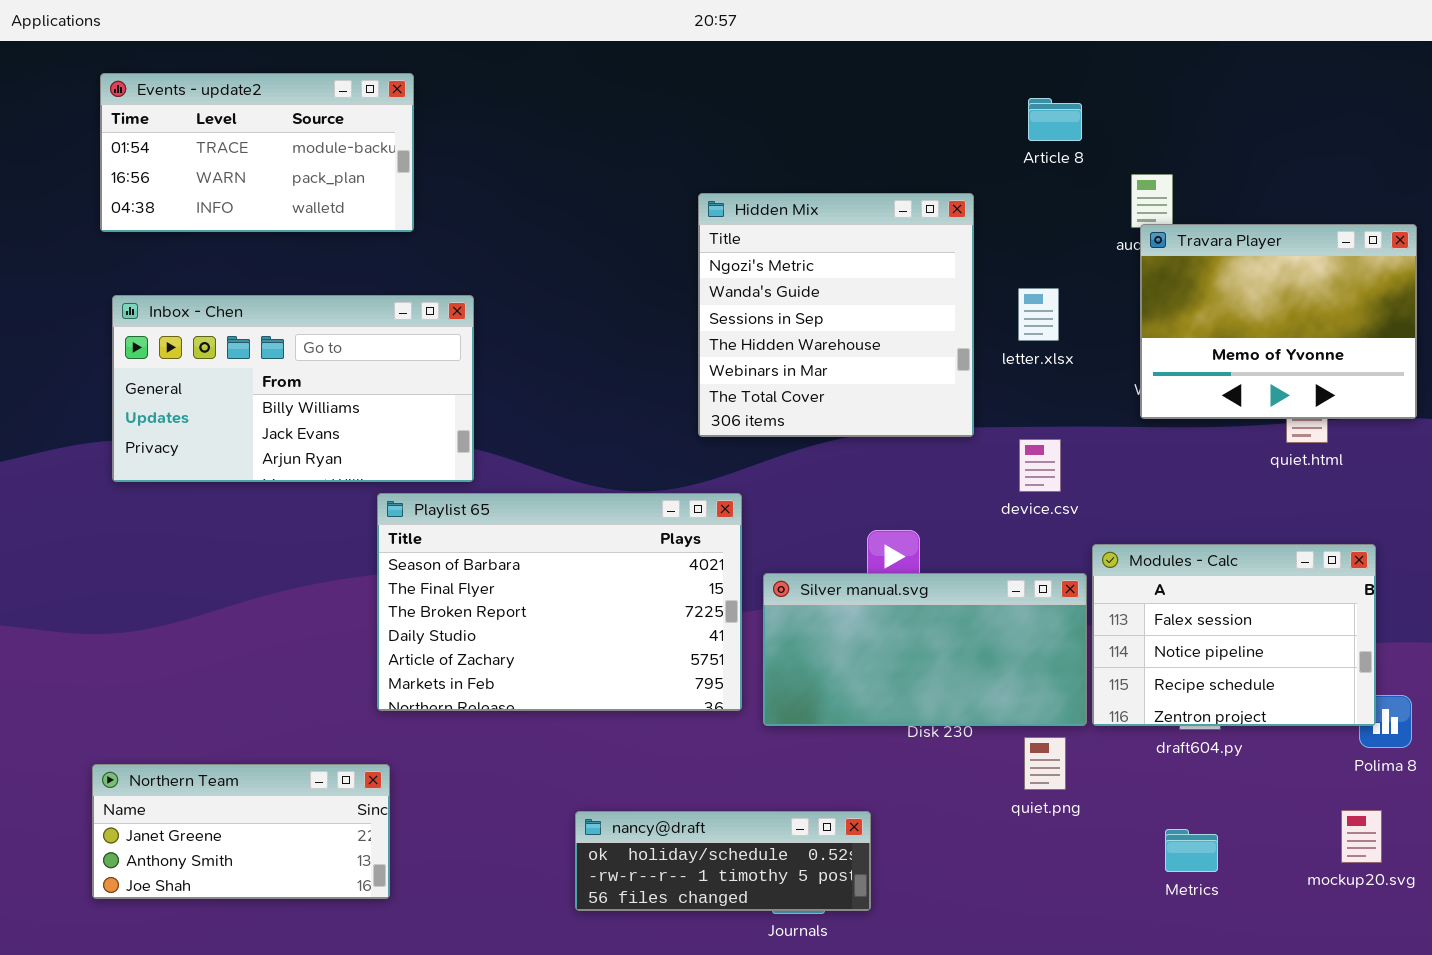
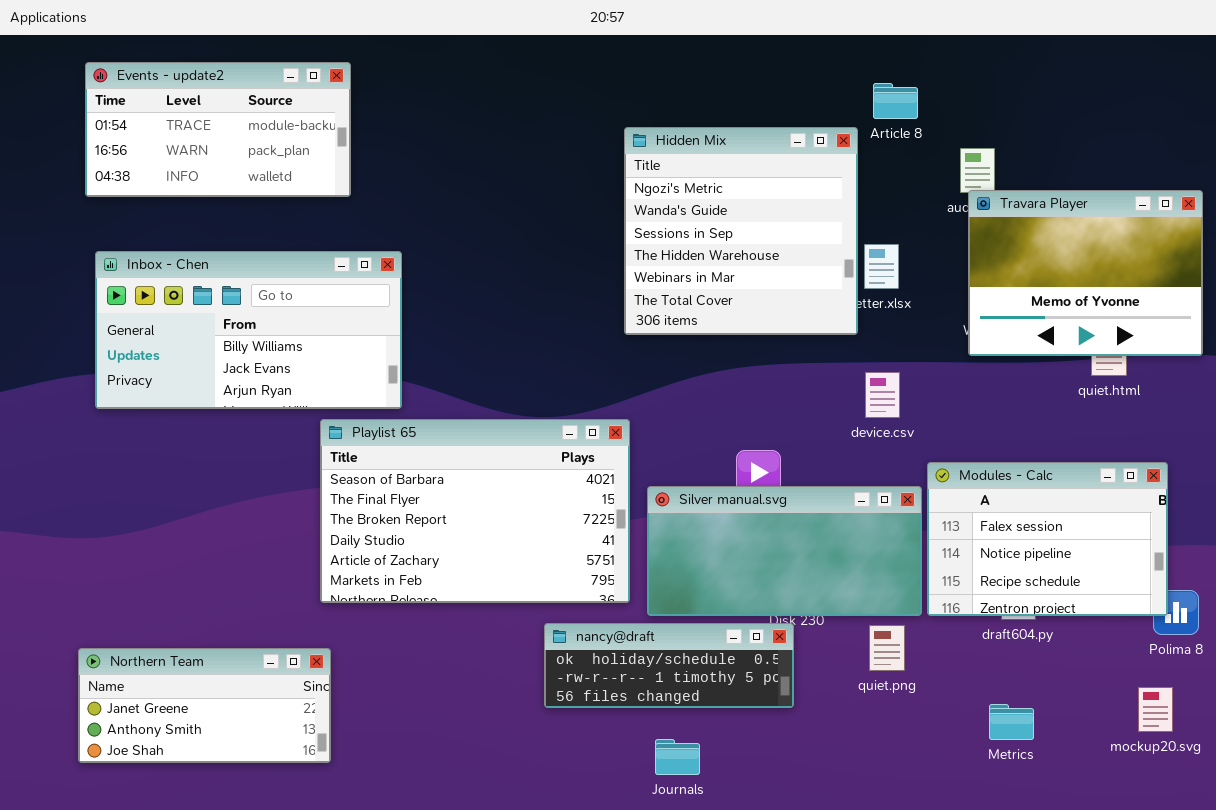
Hidden Mix: [698,193,974,437] -> [624,127,858,335], moved
nancy@draft: [575,811,871,911] -> [544,623,794,708], moved

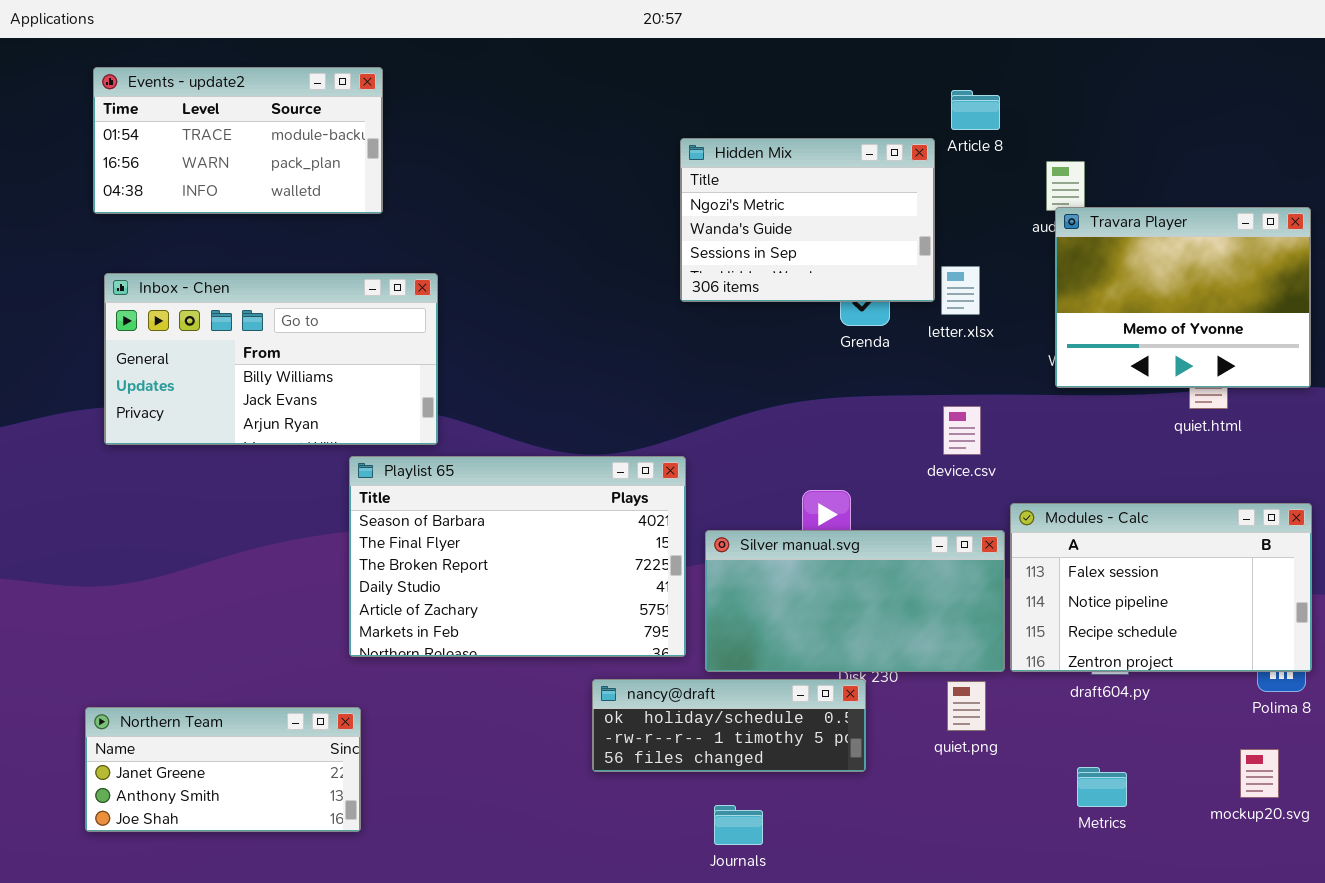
Hidden Mix: [624,127,858,335] -> [680,138,935,302], resized
Modules - Calc: [927,462,1168,616] -> [1010,503,1312,672], resized

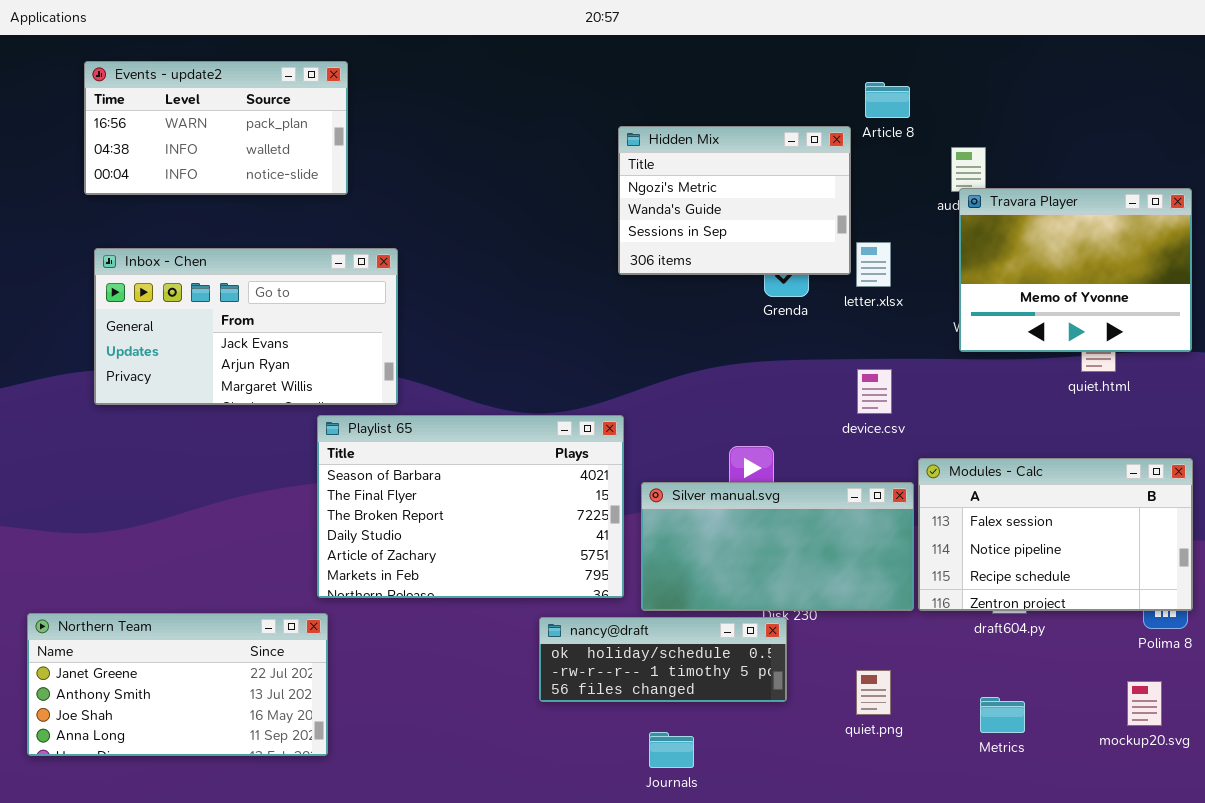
Events - update2: [93,67,383,214] -> [84,61,348,195], scrolled down 1 row
Inbox - Chen: [104,273,438,445] -> [94,248,398,405], scrolled down 1 row
quiet.png: [947,681,986,731] -> [856,670,891,715], moved
Northern Team: [85,707,361,832] -> [27,613,328,756], resized

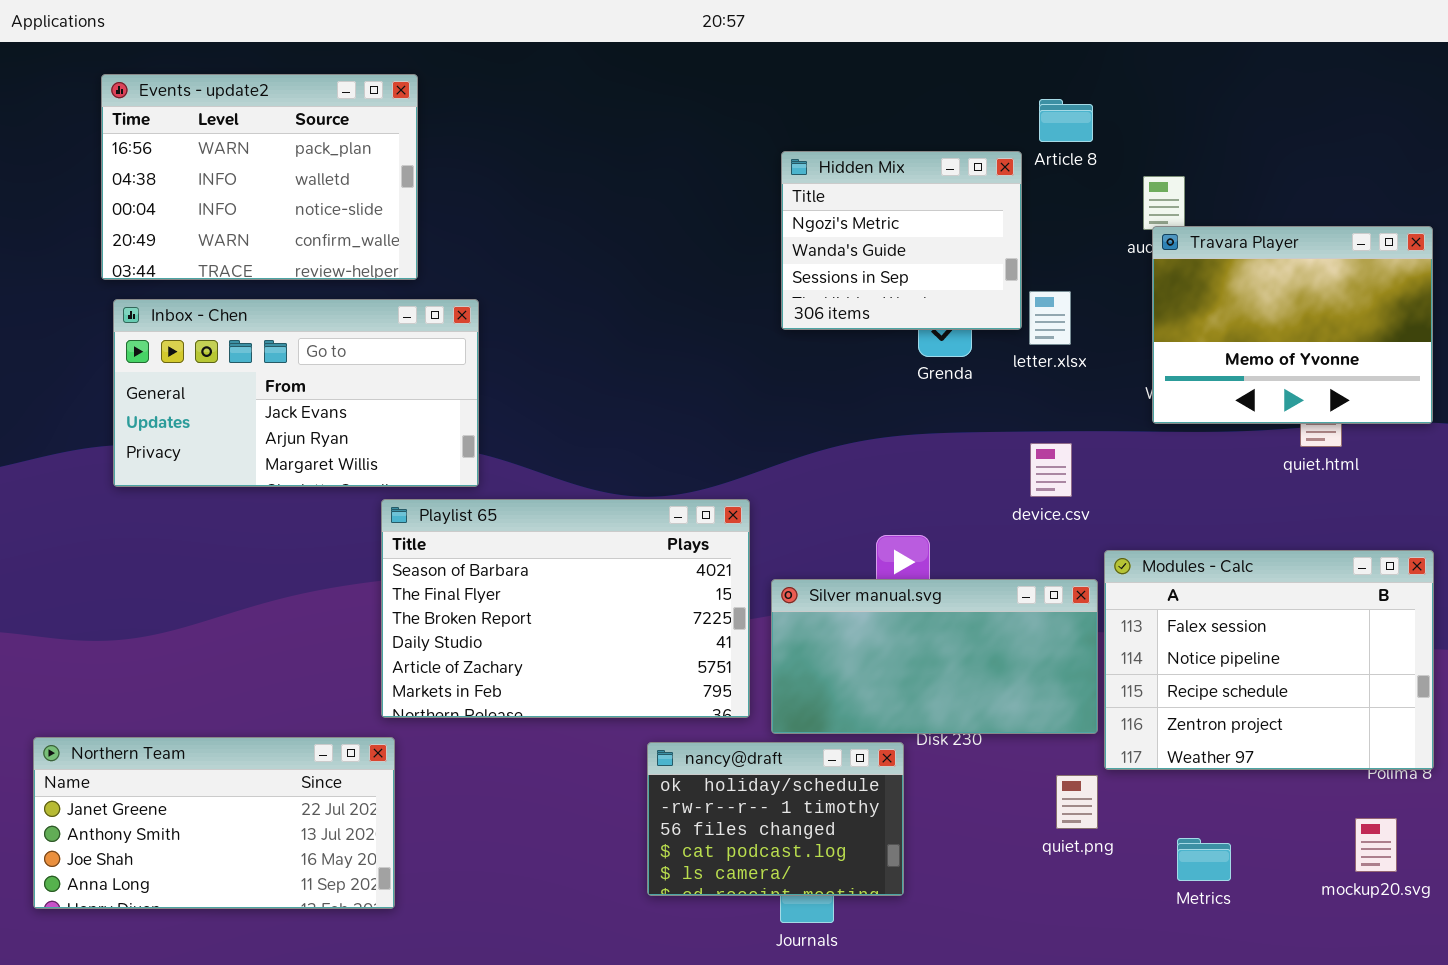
Events - update2: [84,61,348,195] -> [101,74,418,280], resized
Hidden Mix: [618,126,851,275] -> [781,151,1022,330], resized
Modules - Calc: [918,458,1193,611] -> [1104,550,1434,770], resized
nancy@draft: [539,617,787,702] -> [647,742,904,896], resized
quiet.png: [856,670,891,715] -> [1056,775,1098,829], moved

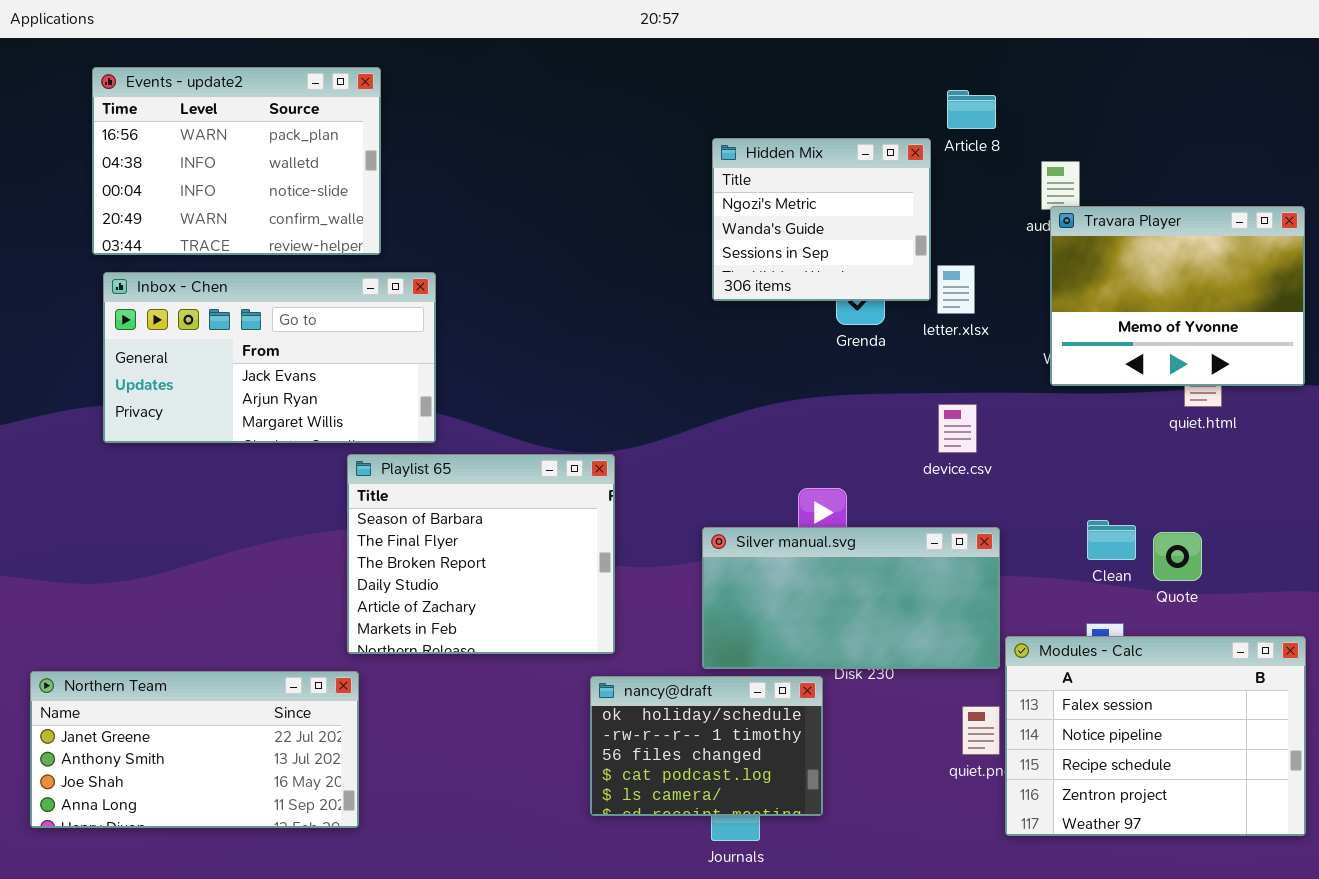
Playlist 65: [381,499,750,718] -> [347,454,615,654], resized
Modules - Calc: [1104,550,1434,770] -> [1005,636,1306,836], moved

